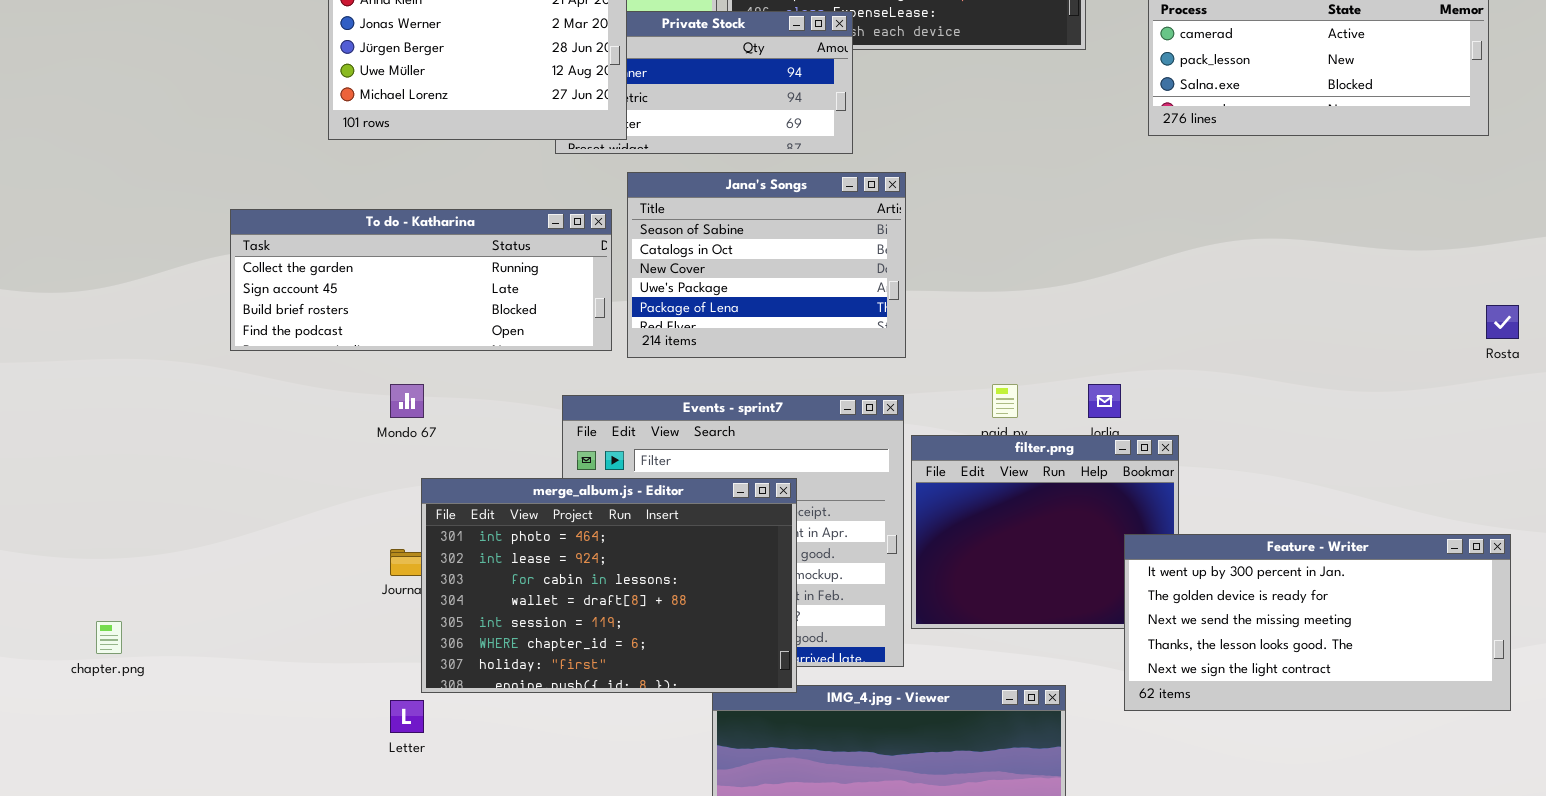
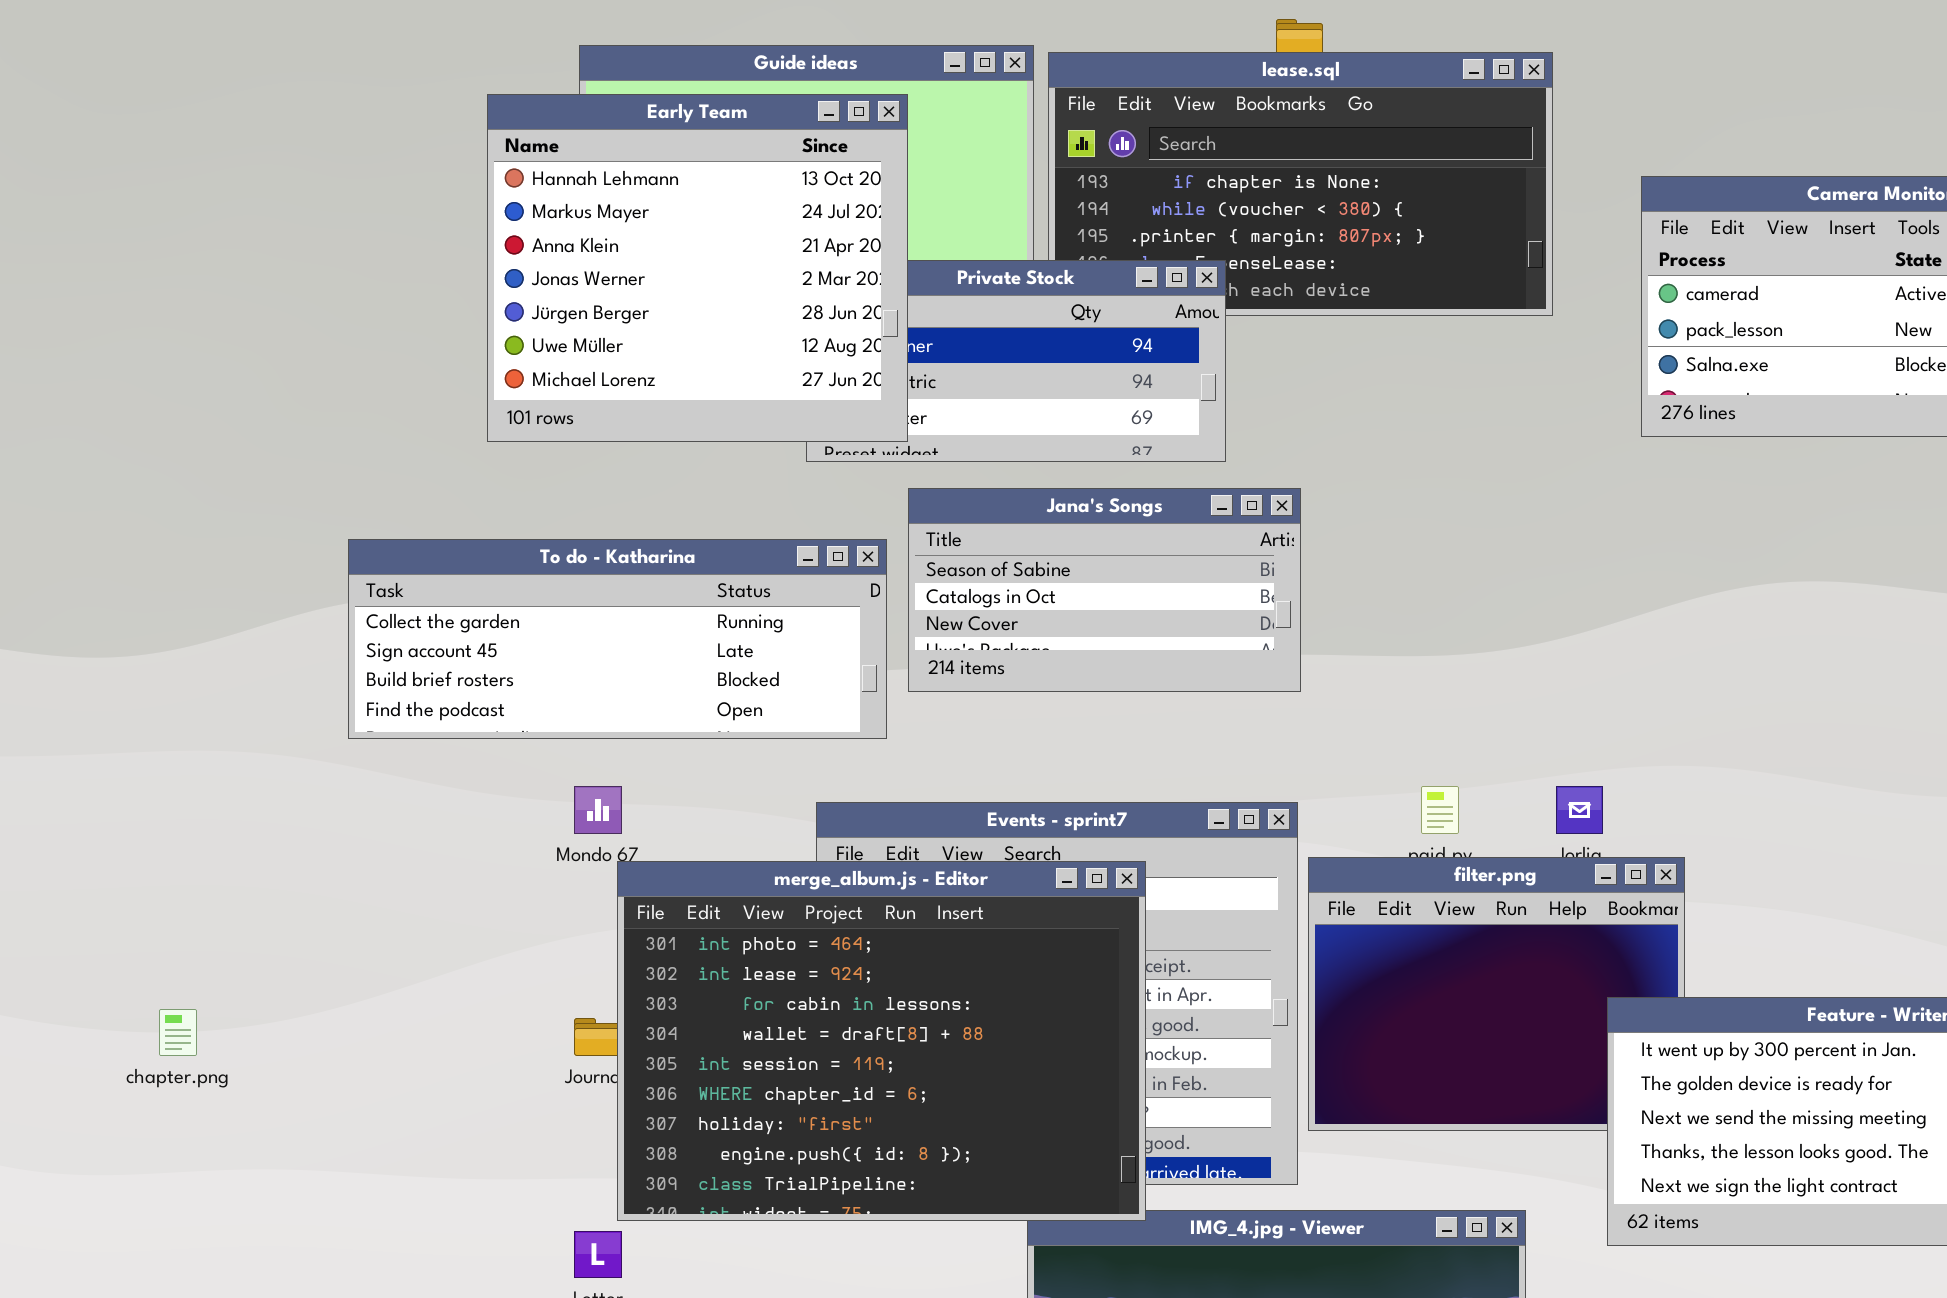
Jana's Songs: [627,172,906,358] -> [908,488,1301,692], resized
merge_album.js - Editor: [421,478,797,693] -> [617,861,1146,1221], resized
chapter.png: [96,621,122,654] -> [159,1009,197,1056], moved

